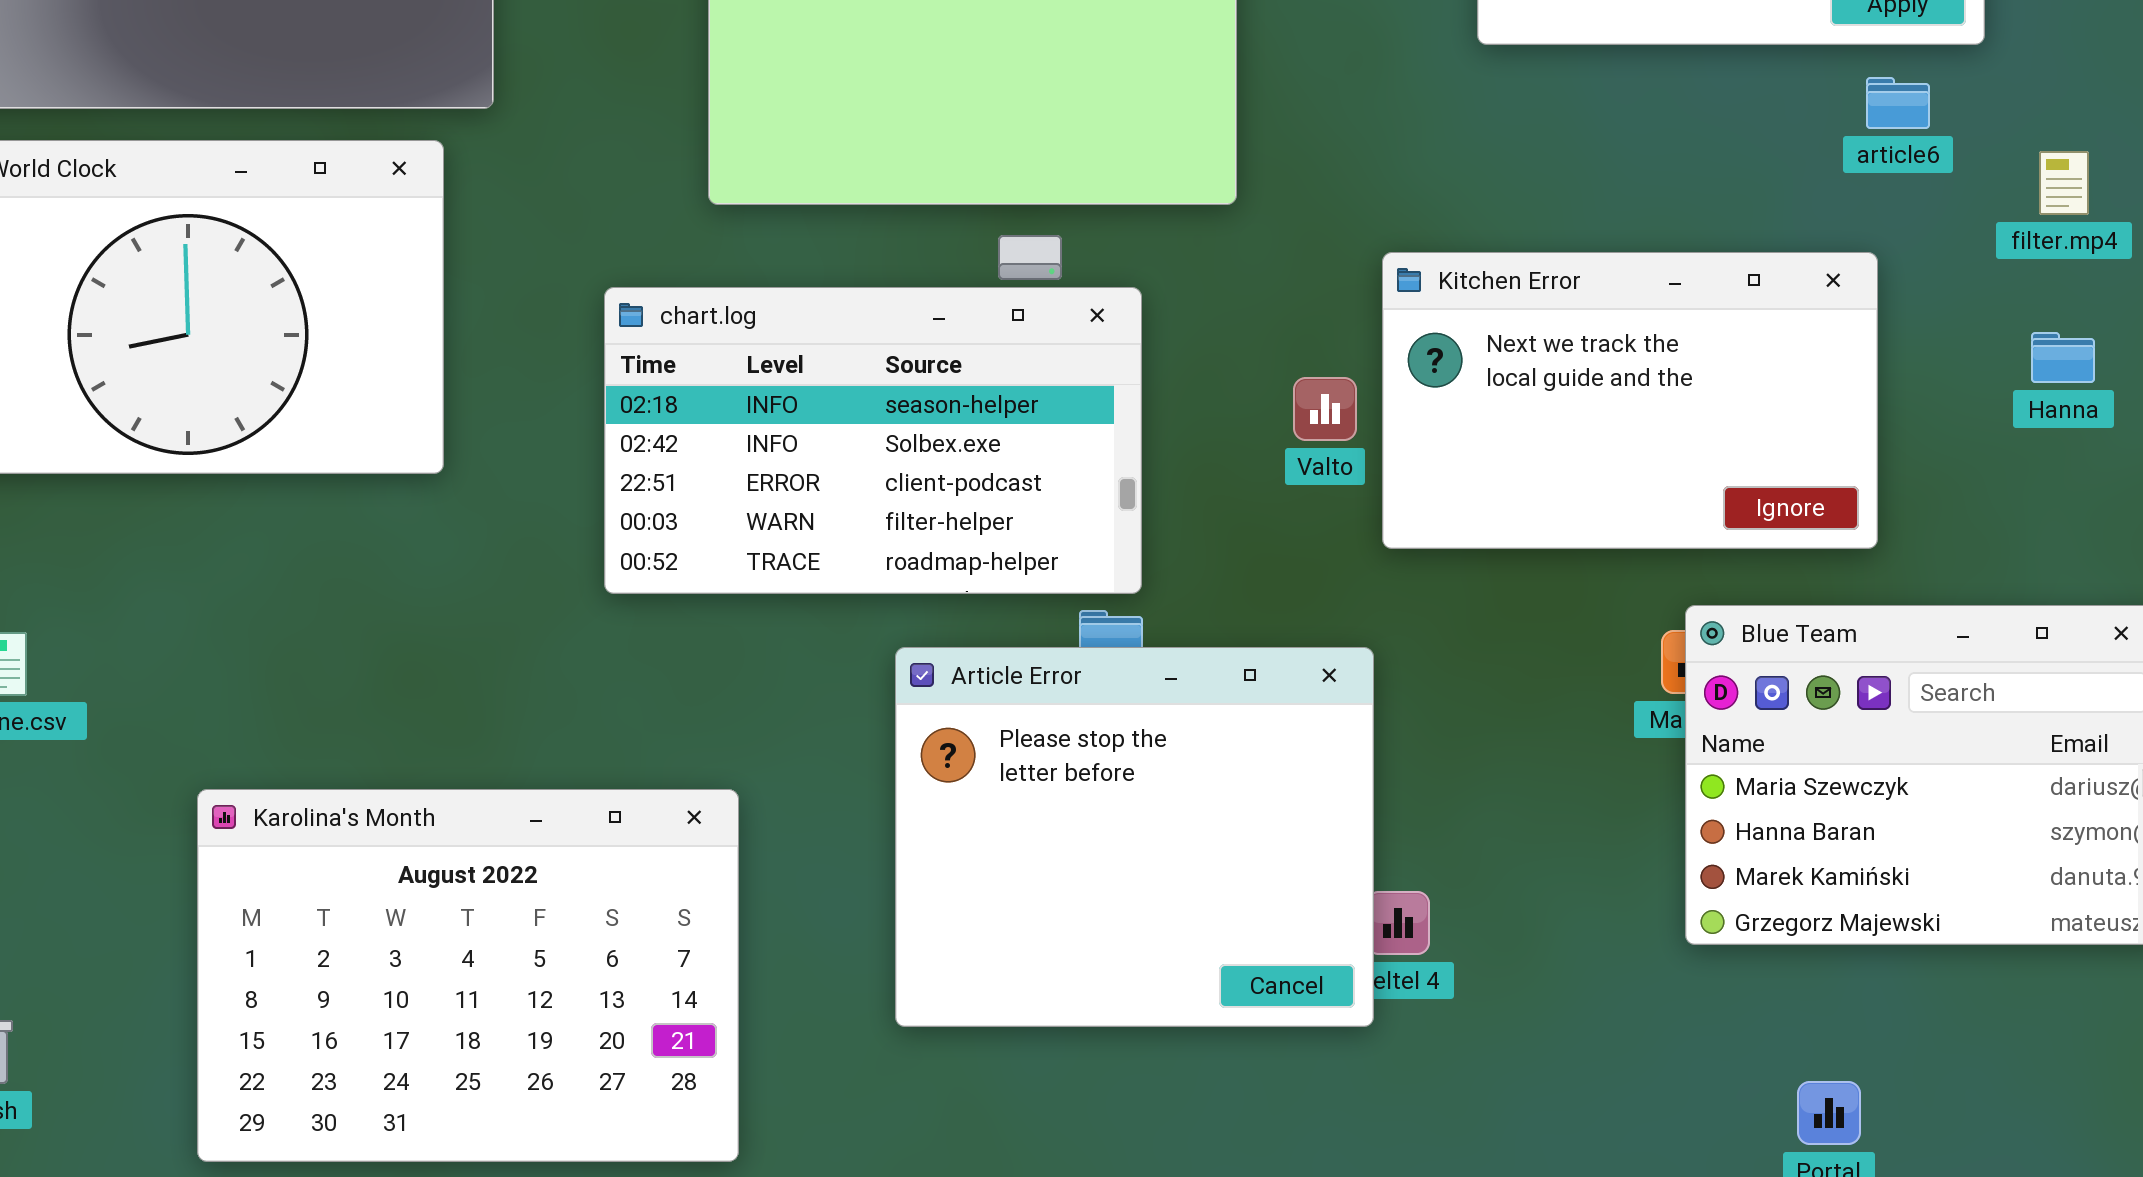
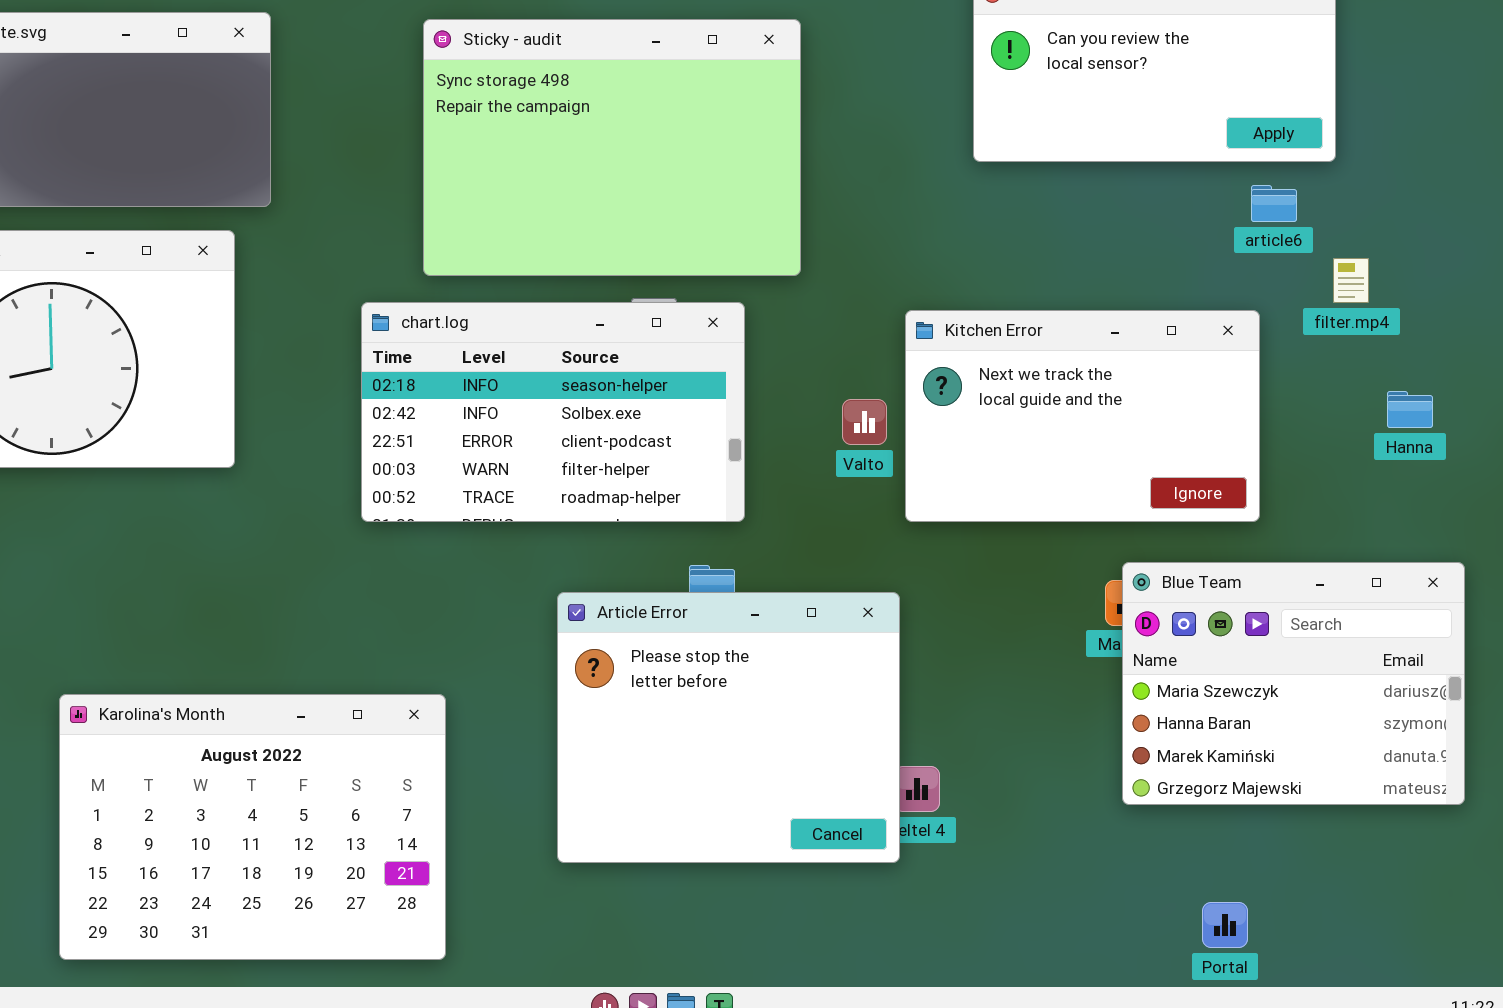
filter.mp4: [2039,151,2089,215] -> [1333,258,1369,303], moved
chart.log: [604,287,1142,594] -> [361,302,745,522], moved
Hanna: [2031,332,2095,383] -> [1387,391,1433,428], moved

